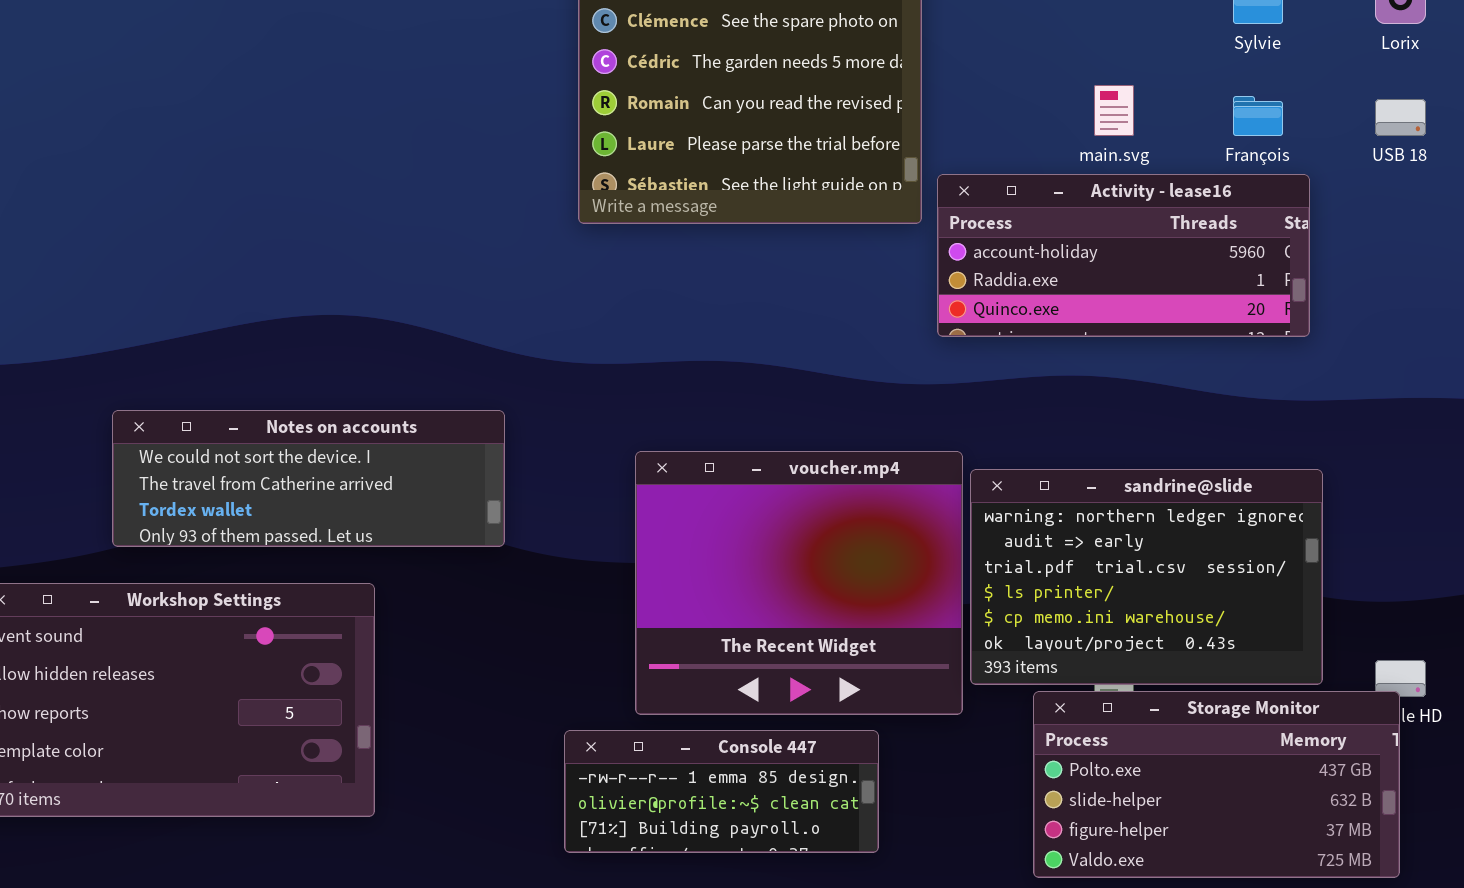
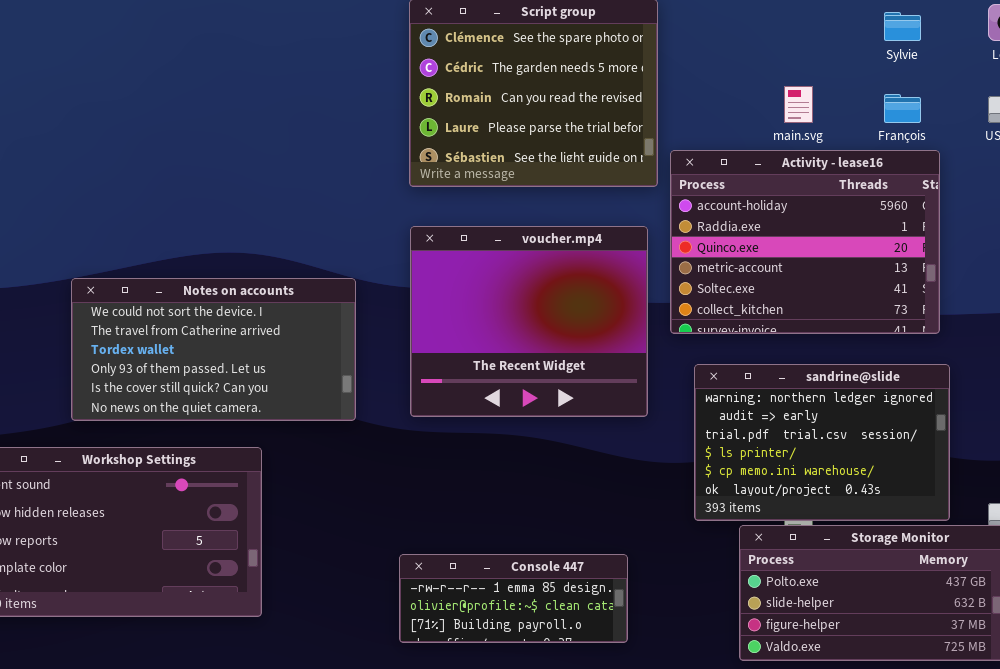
Activity - lease16: [937,174,1310,337] -> [670,150,940,334], resized
Notes on accounts: [112,410,505,547] -> [71,278,356,421], resized
voucher.mp4: [635,451,963,715] -> [410,226,648,417], moved

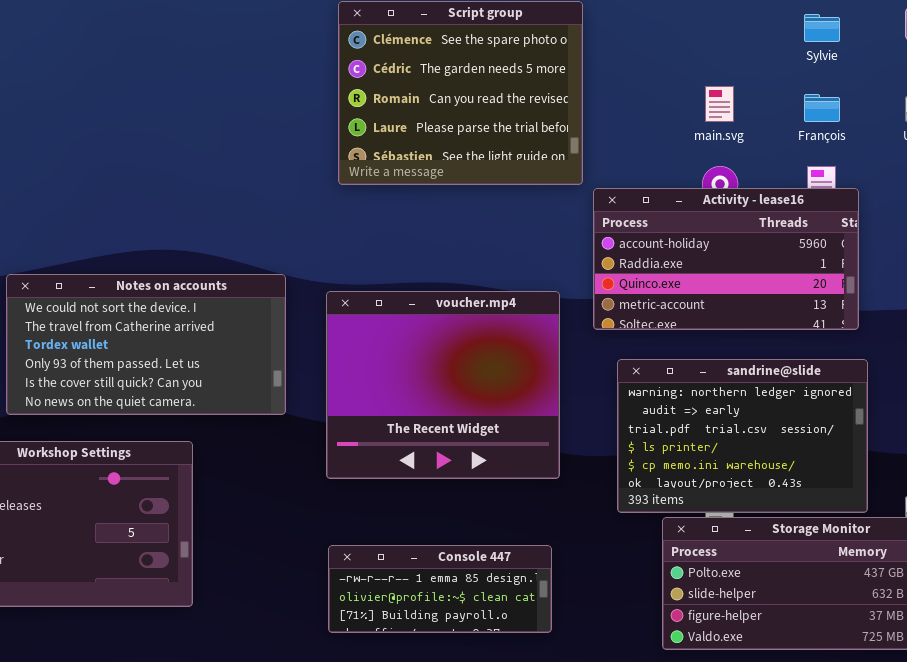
Activity - lease16: [670,150,940,334] -> [593,188,859,330], resized
voucher.mp4: [410,226,648,417] -> [326,291,560,479], moved

